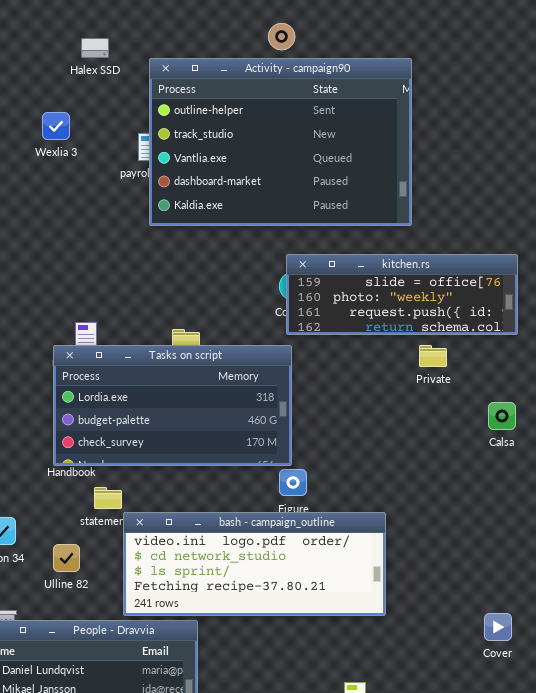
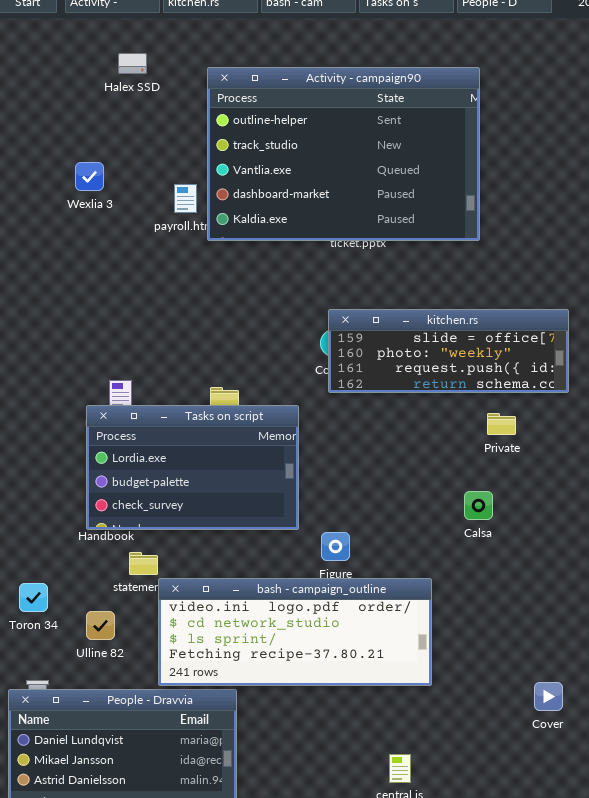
Halex SSD: [81,38,109,58] -> [118,53,147,74], moved
Activity - campaign90: [149,58,412,226] -> [207,67,480,241], moved
Private: [419,345,447,367] -> [487,413,516,435], moved
Tasks on script: [53,345,292,466] -> [86,405,299,530], resized
Calsa: [488,402,516,430] -> [464,491,493,520], moved

